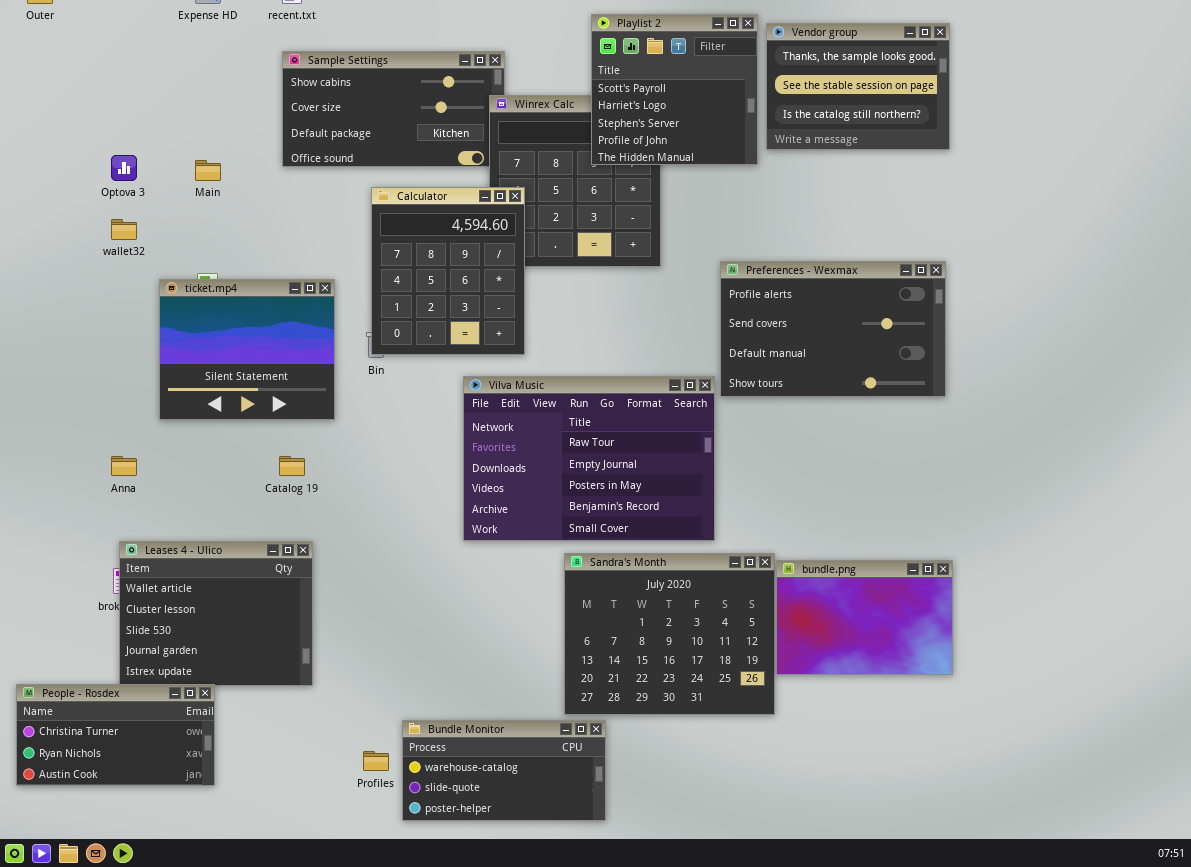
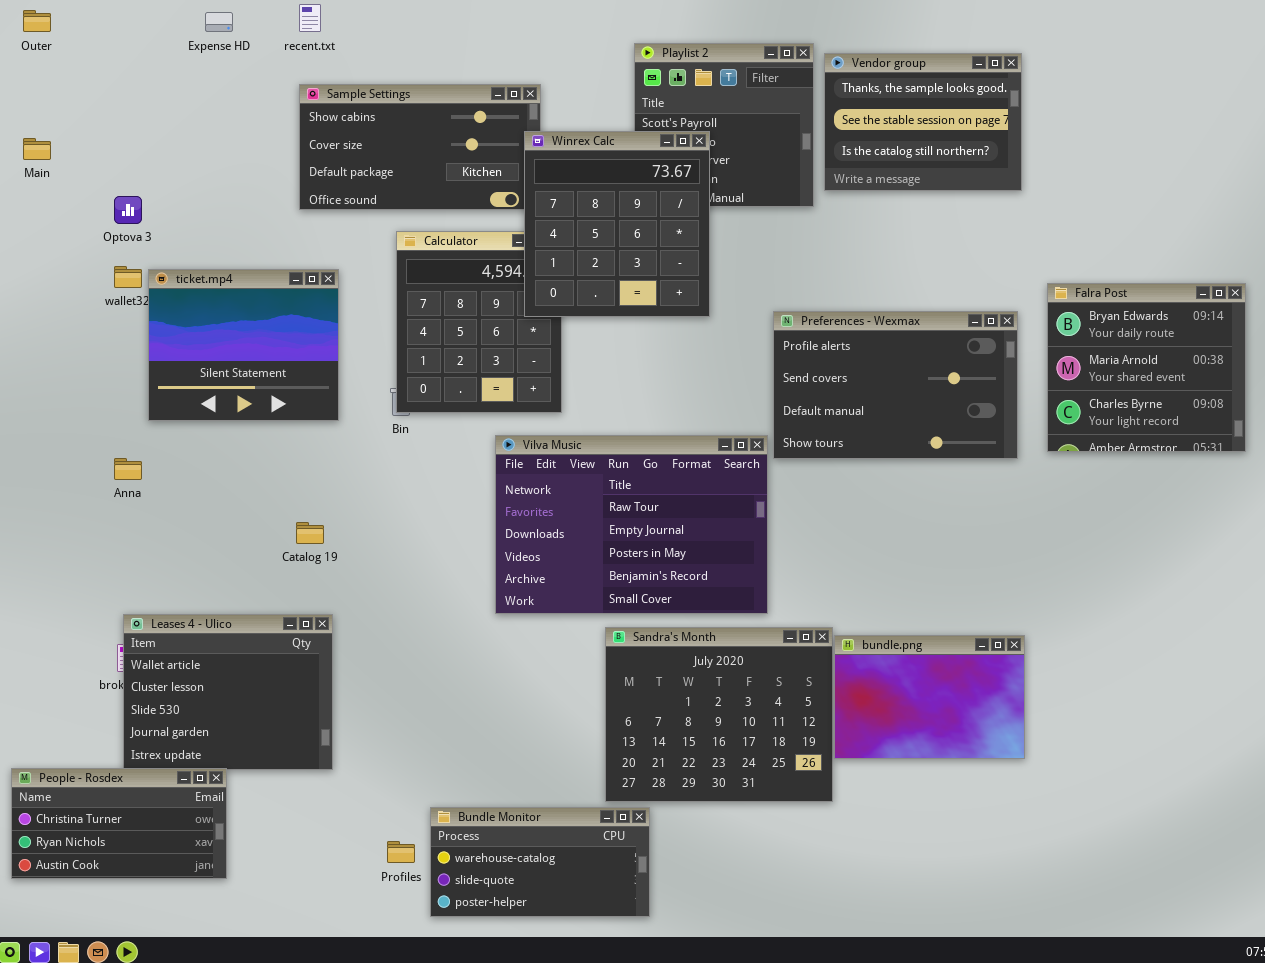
Winrex Calc: [489,95,661,267] -> [524,131,710,317], raised
Main: [195,160,221,181] -> [23,138,51,160], moved
Falra Post: none -> [1047,283,1246,452], opened
ticket.mp4: [159,279,335,420] -> [148,269,339,421], moved
Anna: [111,456,137,476] -> [114,458,142,480], moved

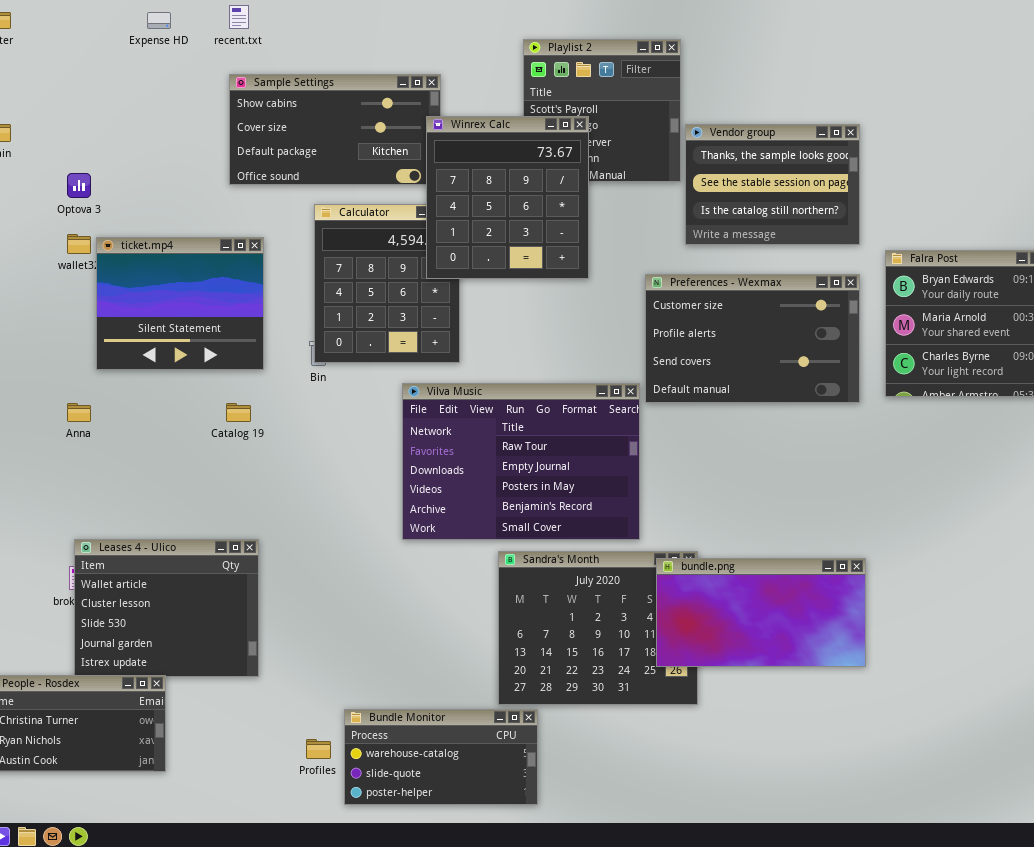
Vendor group: [824,53,1022,191] -> [685,124,860,245], moved
Preferences - Wexmax: [773,311,1018,459] -> [645,274,860,403], scrolled up 1 row
Catalog 19: [296,522,324,544] -> [226,403,251,422], moved
bundle.png: [834,635,1025,759] -> [656,558,866,667], resized

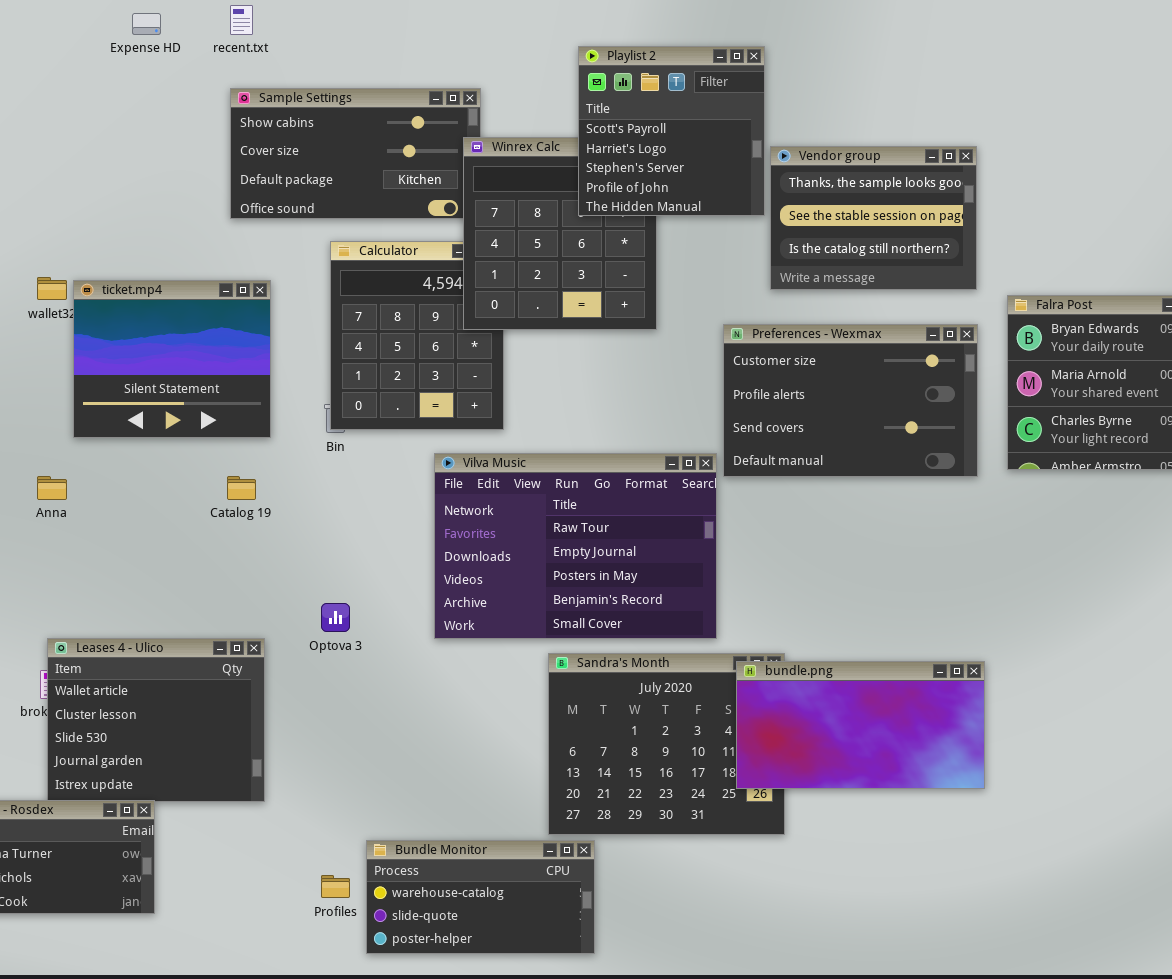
Playlist 2: [523,39,681,182] -> [578,46,765,216], raised
Optova 3: [67,173,91,198] -> [321,603,350,632], moved

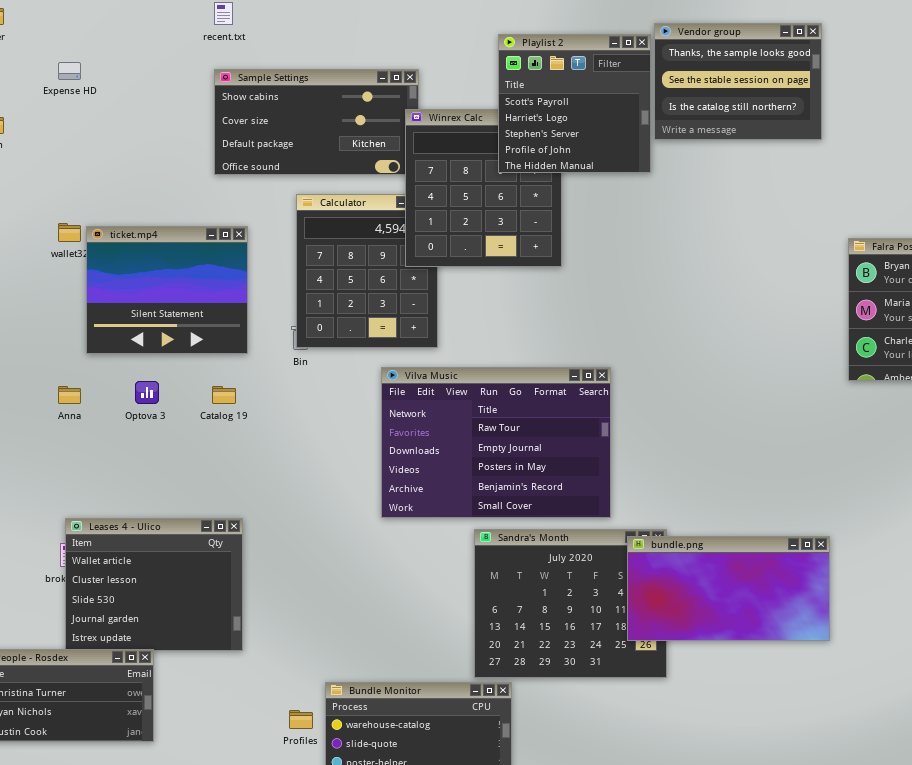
Expense HD: [132,13,161,35] -> [58,62,81,80], moved
Vendor group: [770,146,977,290] -> [654,23,822,140], moved
Preferences - Wexmax: [723,324,978,477] -> none, closed
Optova 3: [321,603,350,632] -> [135,381,159,404], moved

